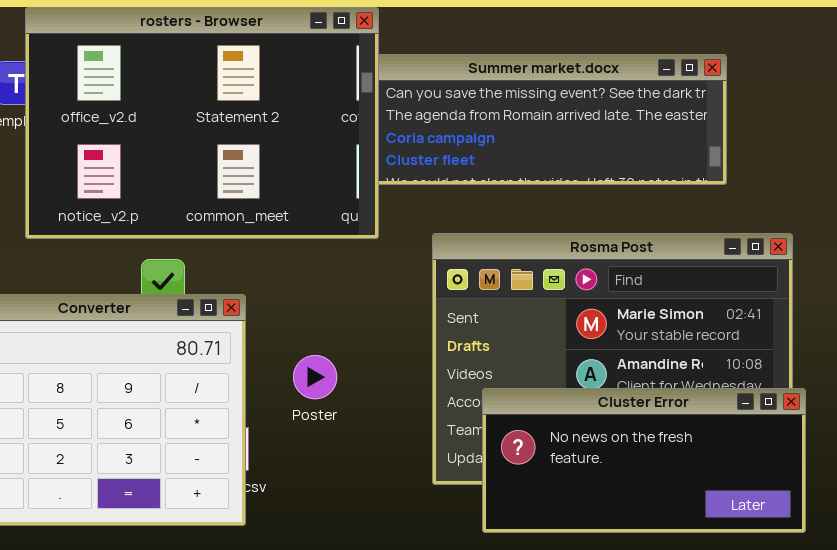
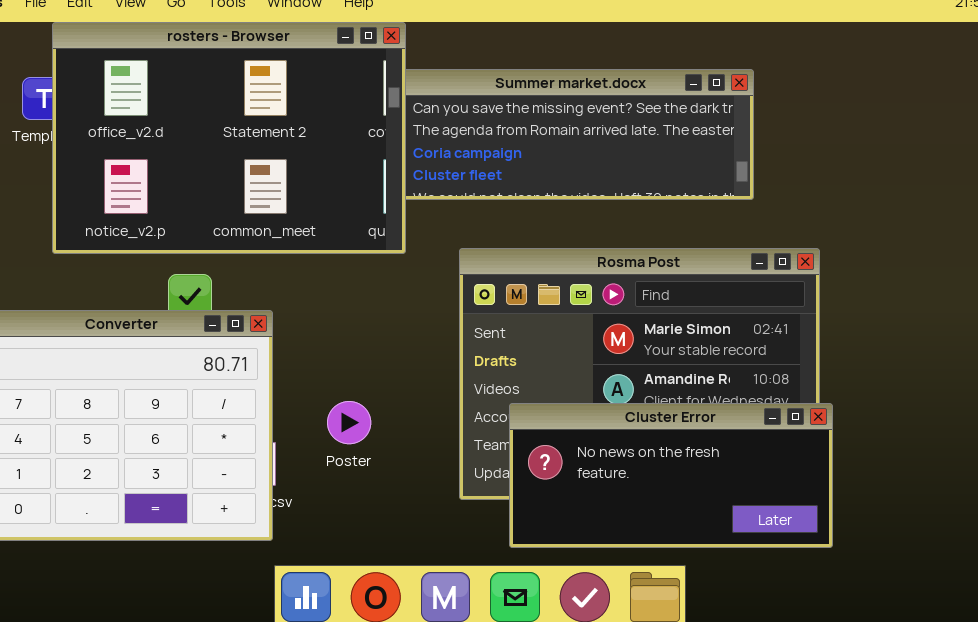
Poster: [293,355,337,399] -> [327,401,371,444], moved

